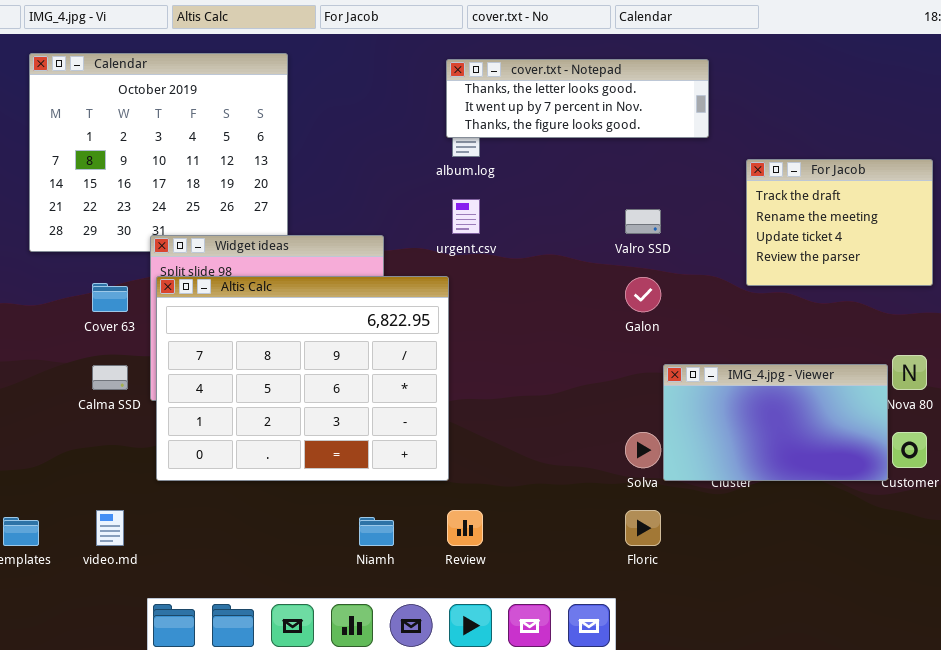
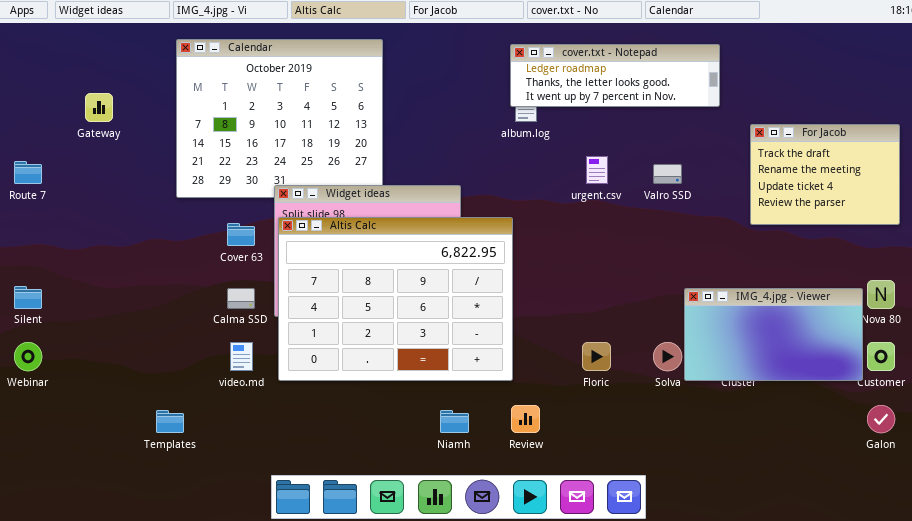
cover.txt - Notepad: [446,59,709,138] -> [510,44,720,107], scrolled up 1 row
urgent.csv: [452,199,480,234] -> [586,156,608,184], moved
Galon: [625,277,661,312] -> [867,405,895,433], moved
video.md: [96,510,124,546] -> [230,342,253,371], moved
Floric: [625,510,661,546] -> [582,342,611,371], moved

